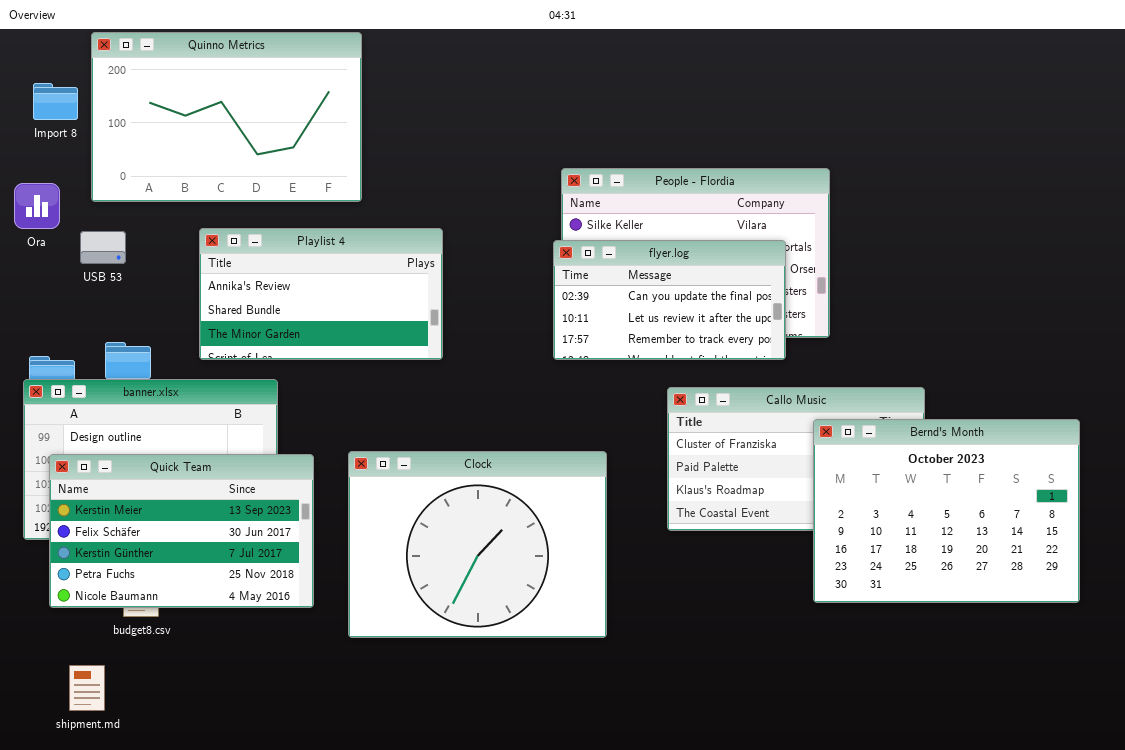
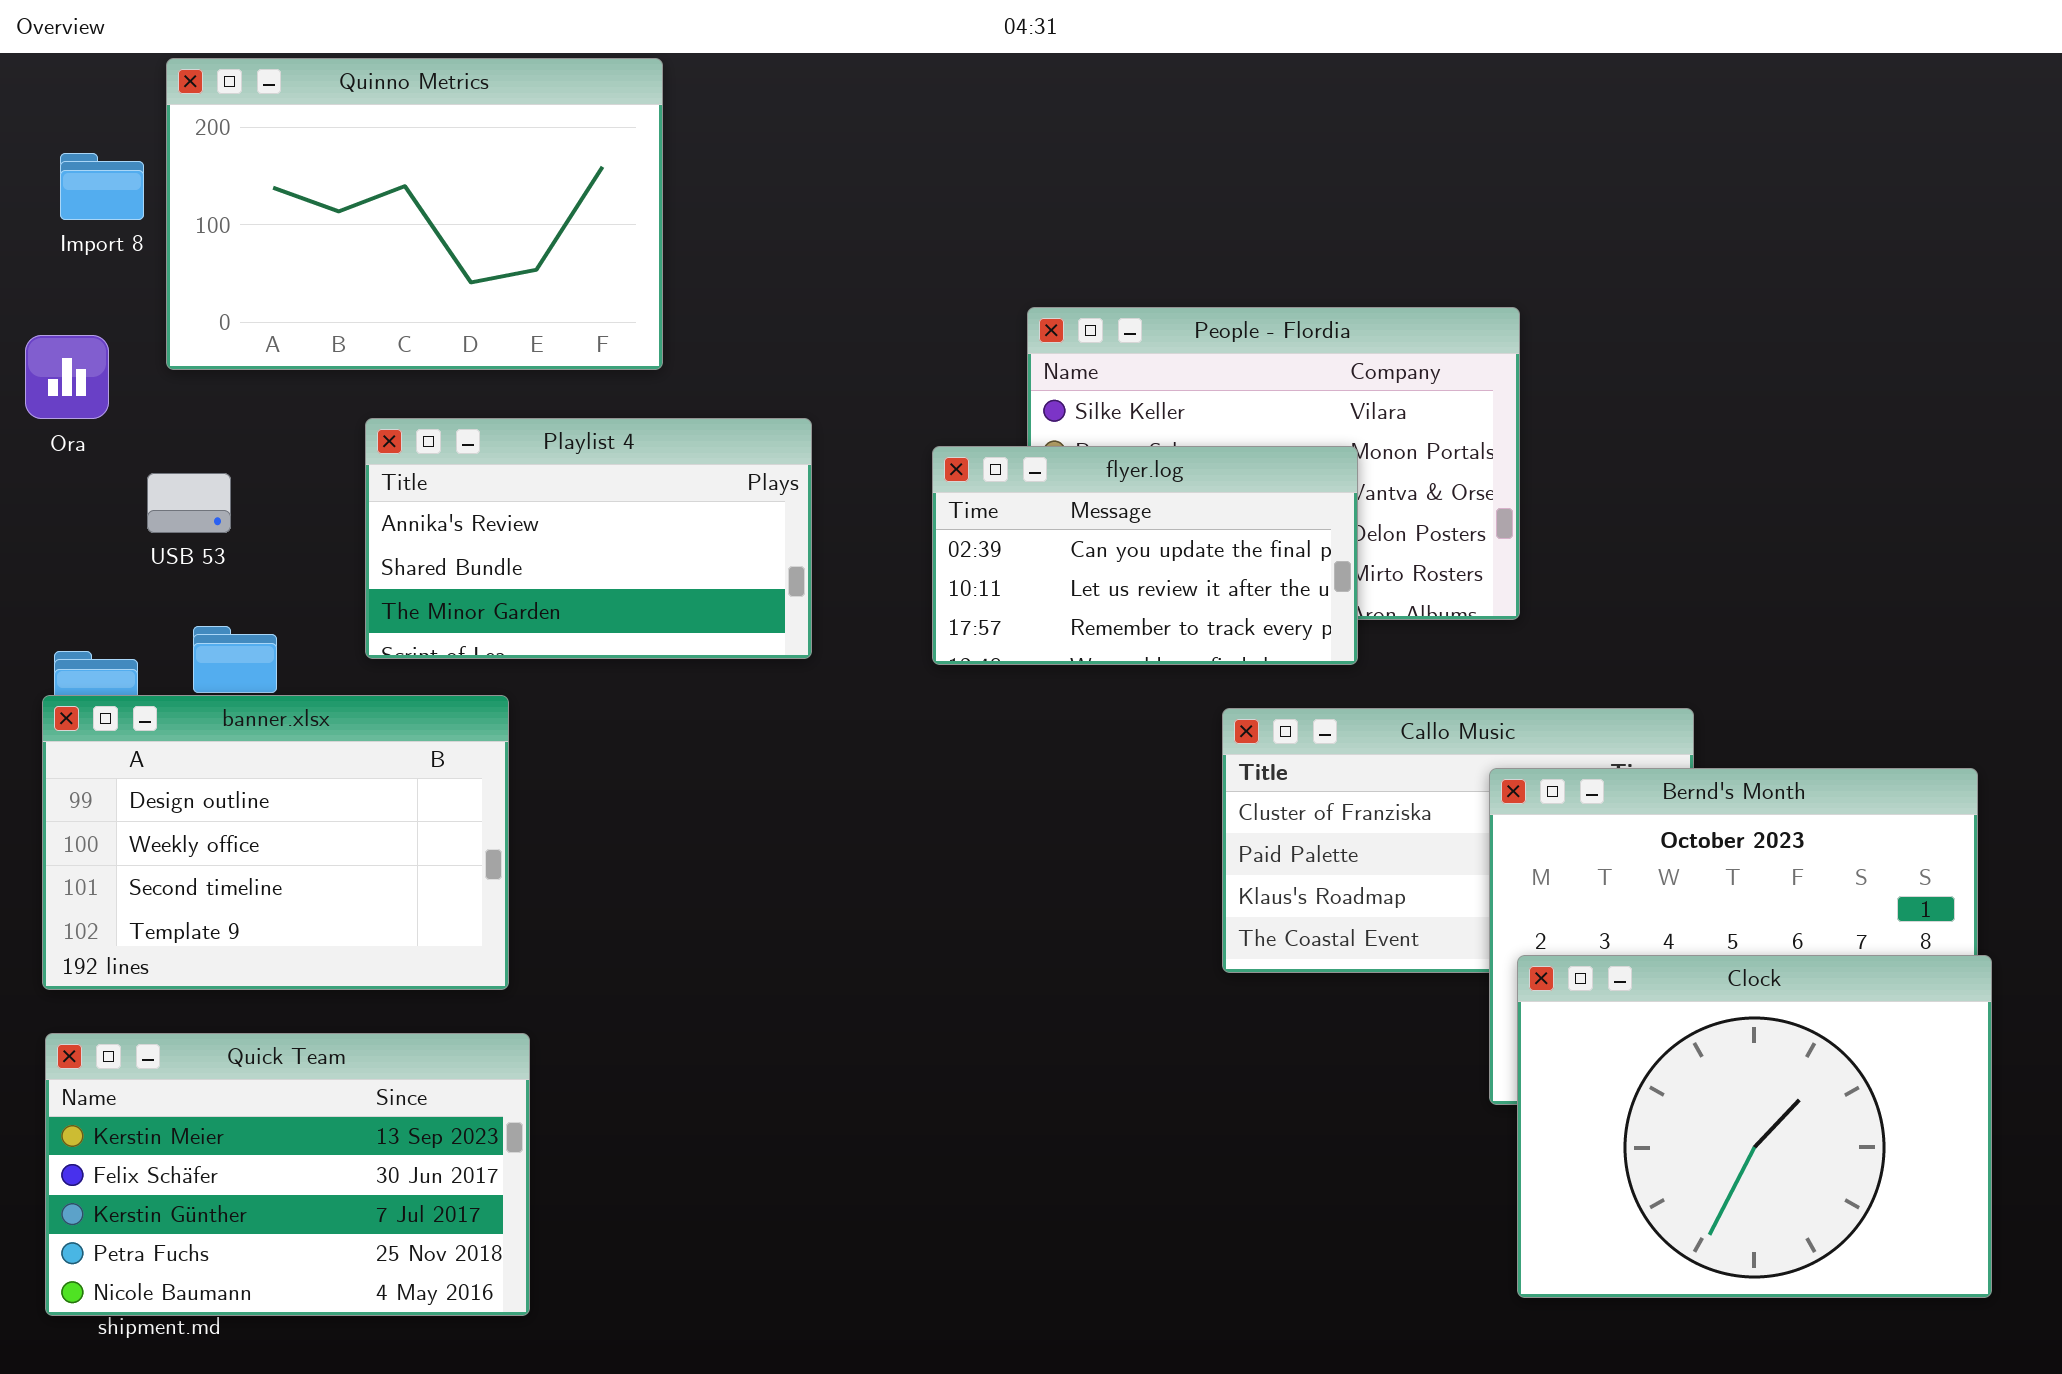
USB 53: [80,231,126,264] -> [147,473,231,533], moved
flyer.log: [553,240,786,360] -> [932,446,1358,665], moved
Clock: [348,451,607,638] -> [1517,955,1992,1298], moved
Quick Team: [49,454,314,608] -> [45,1033,530,1316], moved

